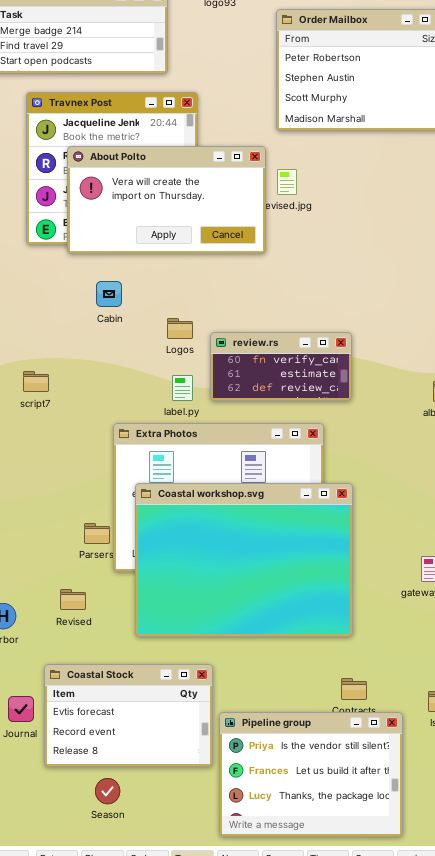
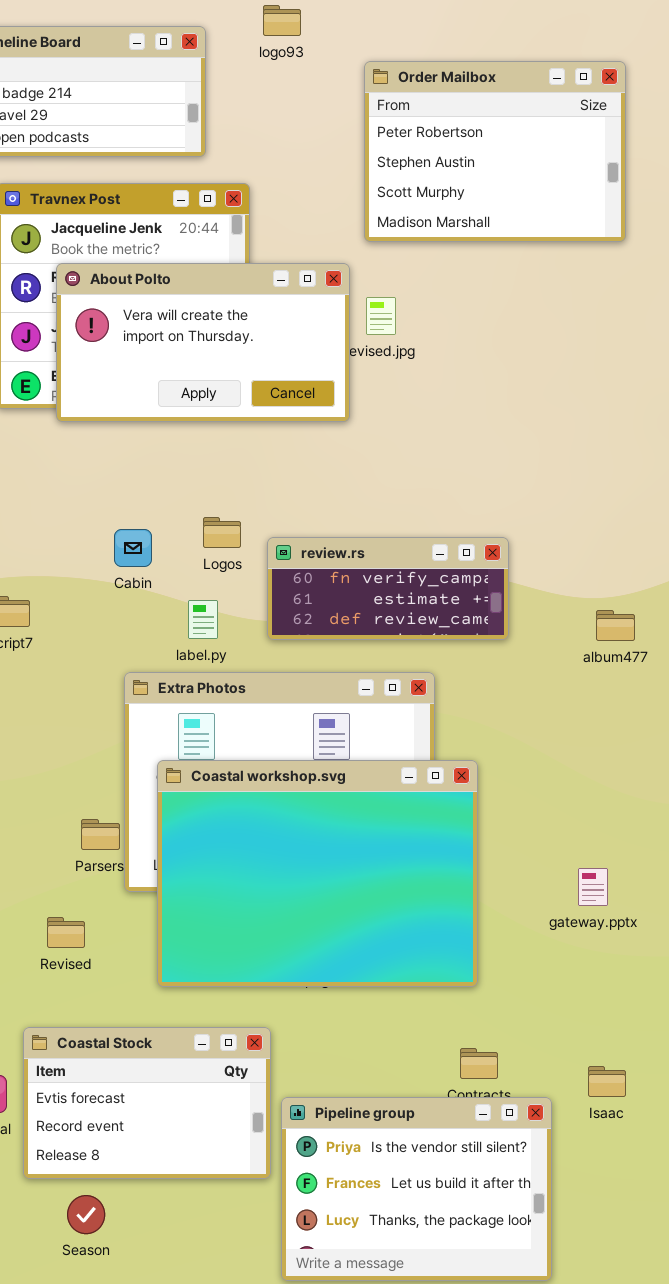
Cabin: [96,281,122,307] -> [114,529,152,567], moved
review.rs: [210,332,352,401] -> [267,537,509,640], resized
label.py: [172,375,193,401] -> [188,600,218,639], moved
Season: [95,778,120,804] -> [67,1195,105,1234], moved

